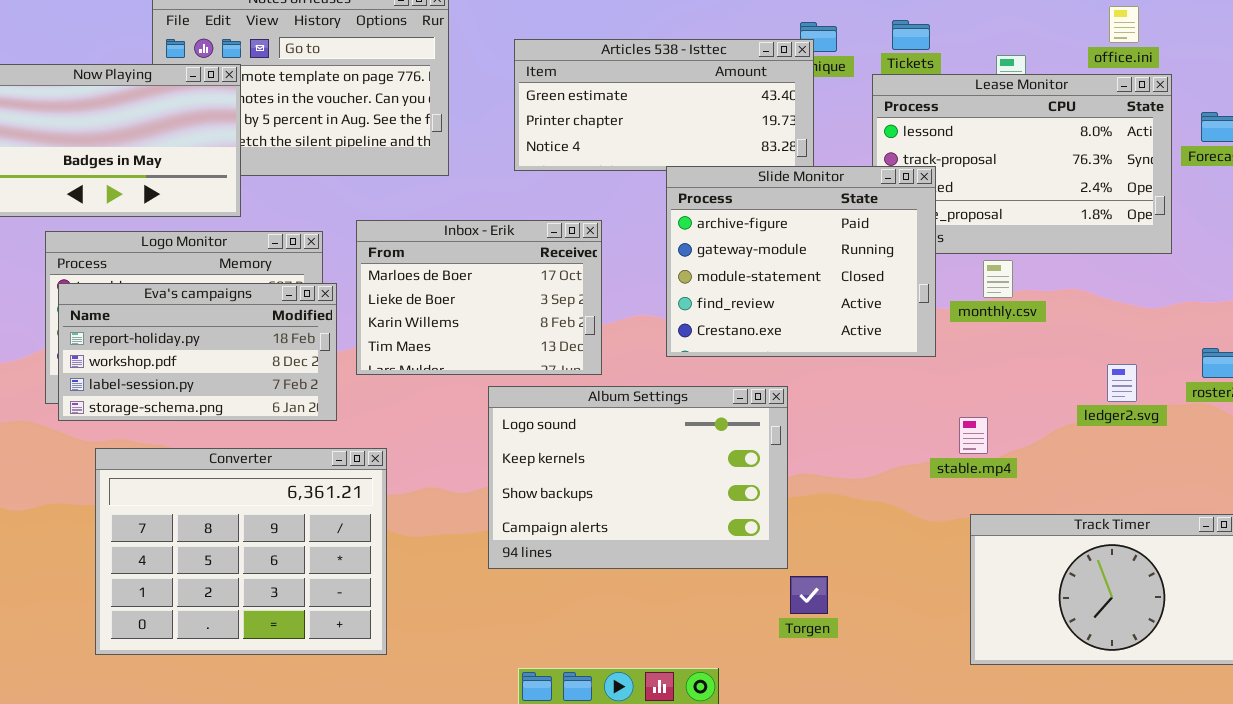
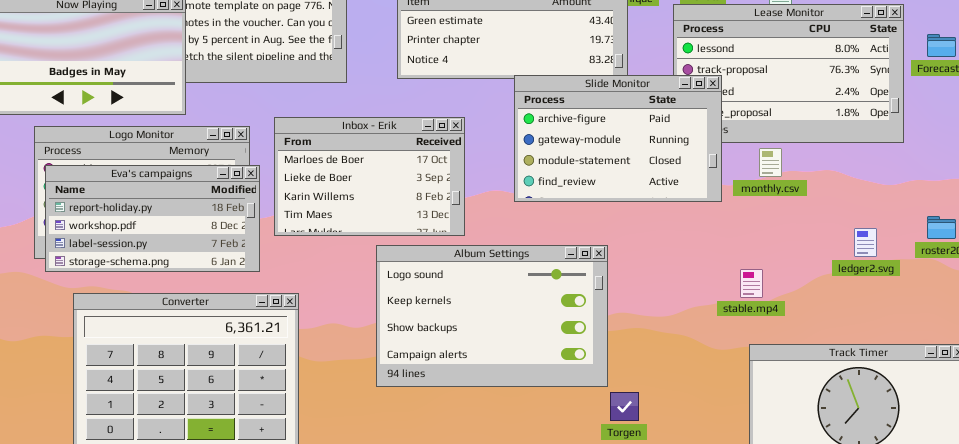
Slide Monitor: [666,166,936,357] -> [514,75,722,202], resized

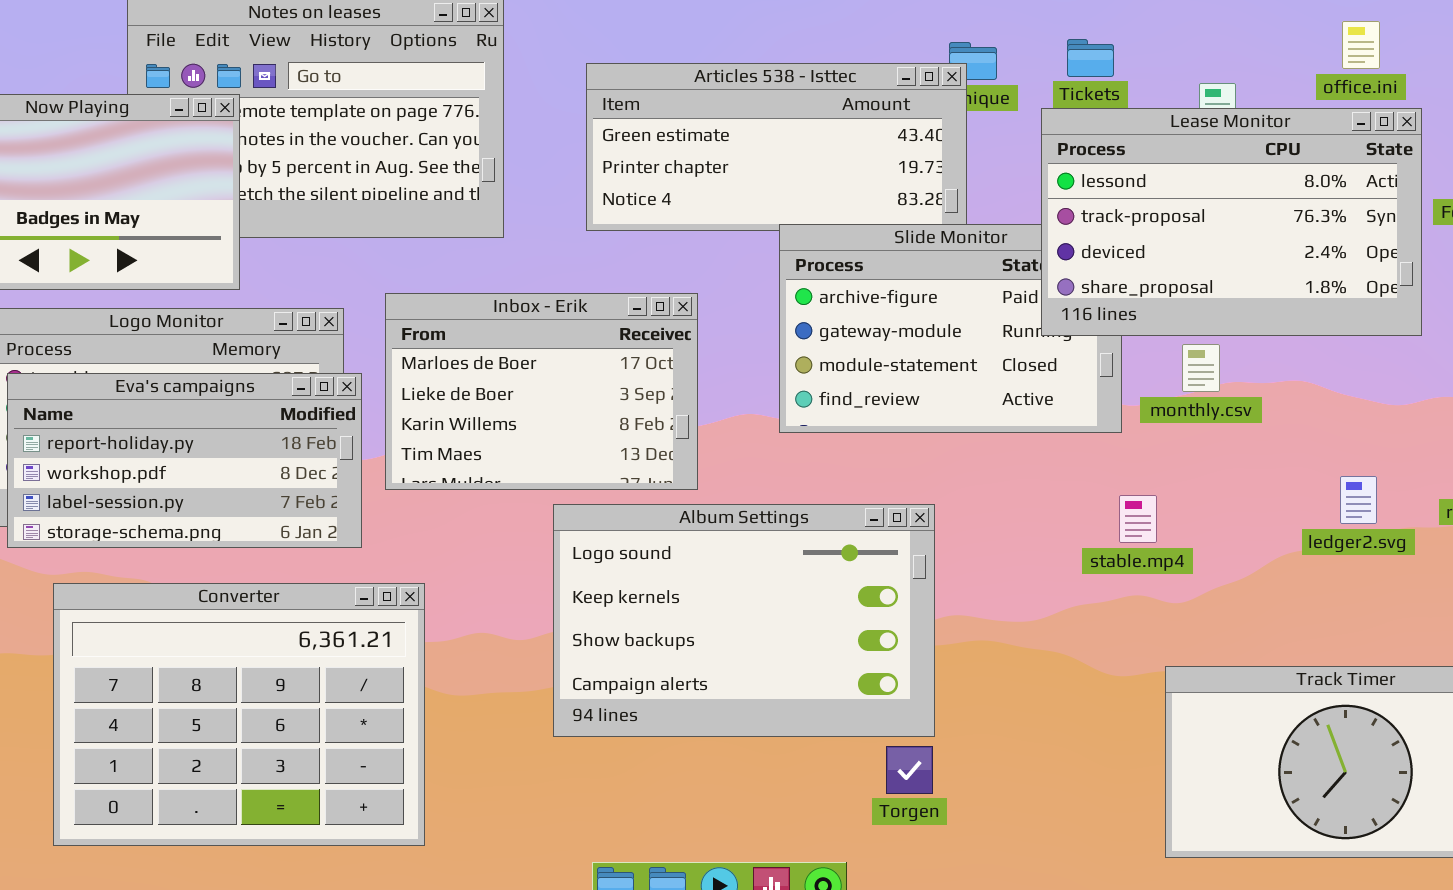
Lease Monitor: [673,4,904,143] -> [1041,108,1422,336], raised
stable.mp4: [740,269,763,298] -> [1119,495,1157,543], moved
Torgen: [610,392,639,421] -> [886,746,933,794], moved

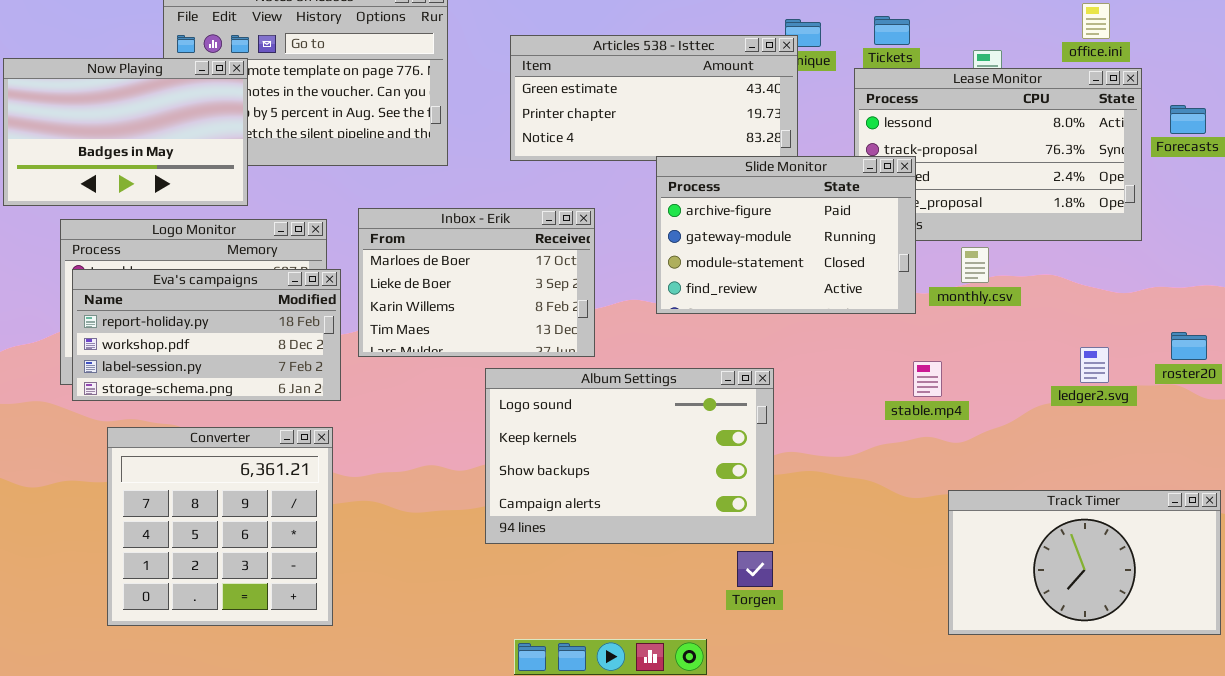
Slide Monitor: [779,224,1122,433] -> [656,156,916,314], raised
Converter: [53,583,425,846] -> [107,427,333,626], resized

